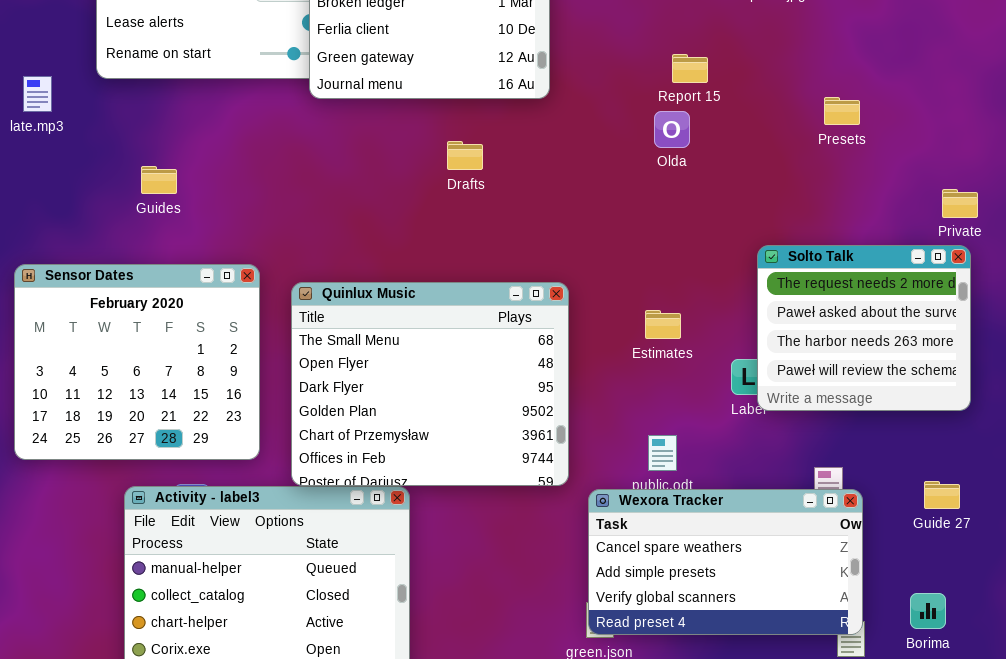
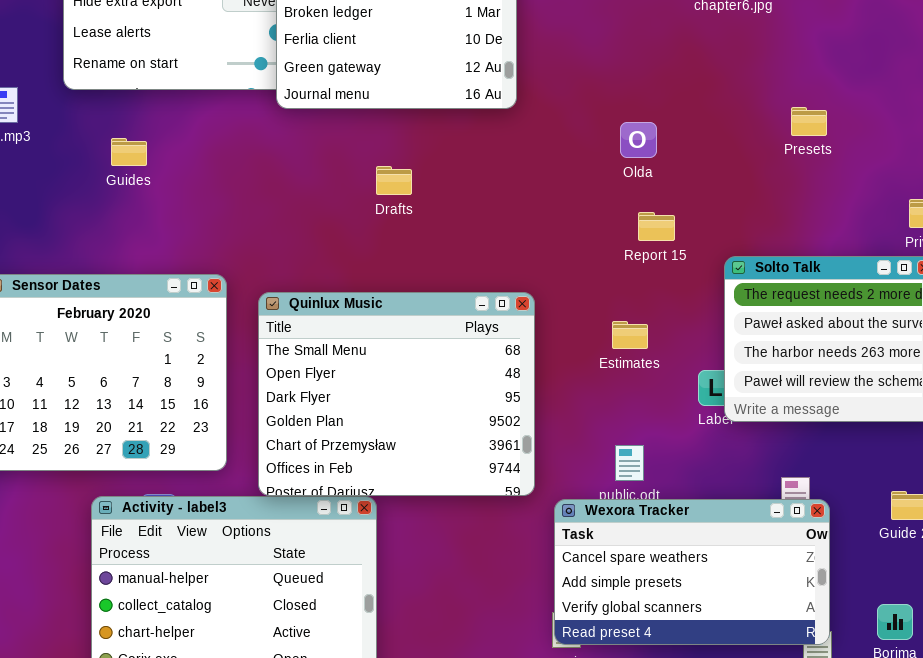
Report 15: [672,54,708,83] -> [638,212,675,241], moved
Drafts: [447,141,483,170] -> [376,166,412,195], moved
Guides: [141,166,177,194] -> [111,138,147,166], moved

